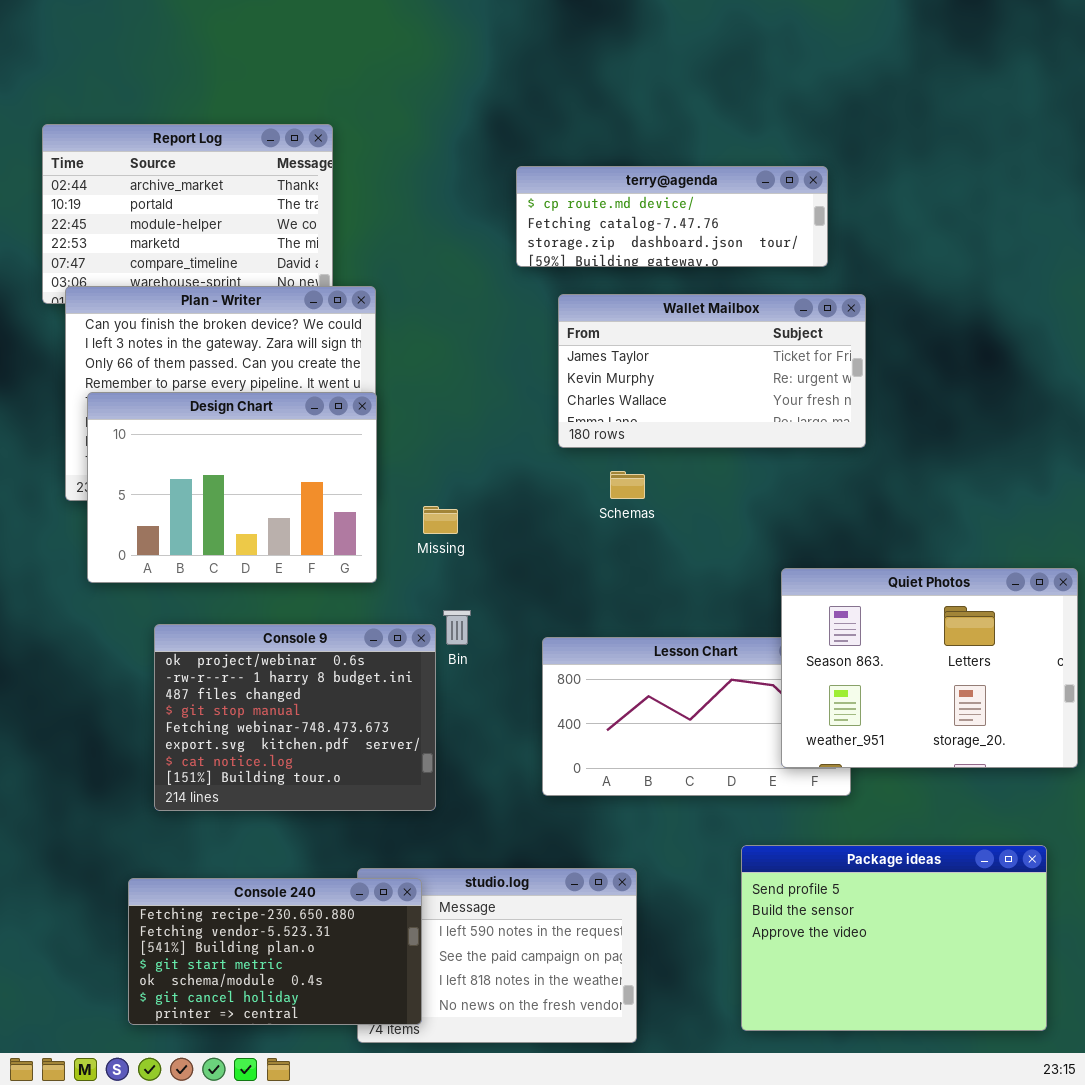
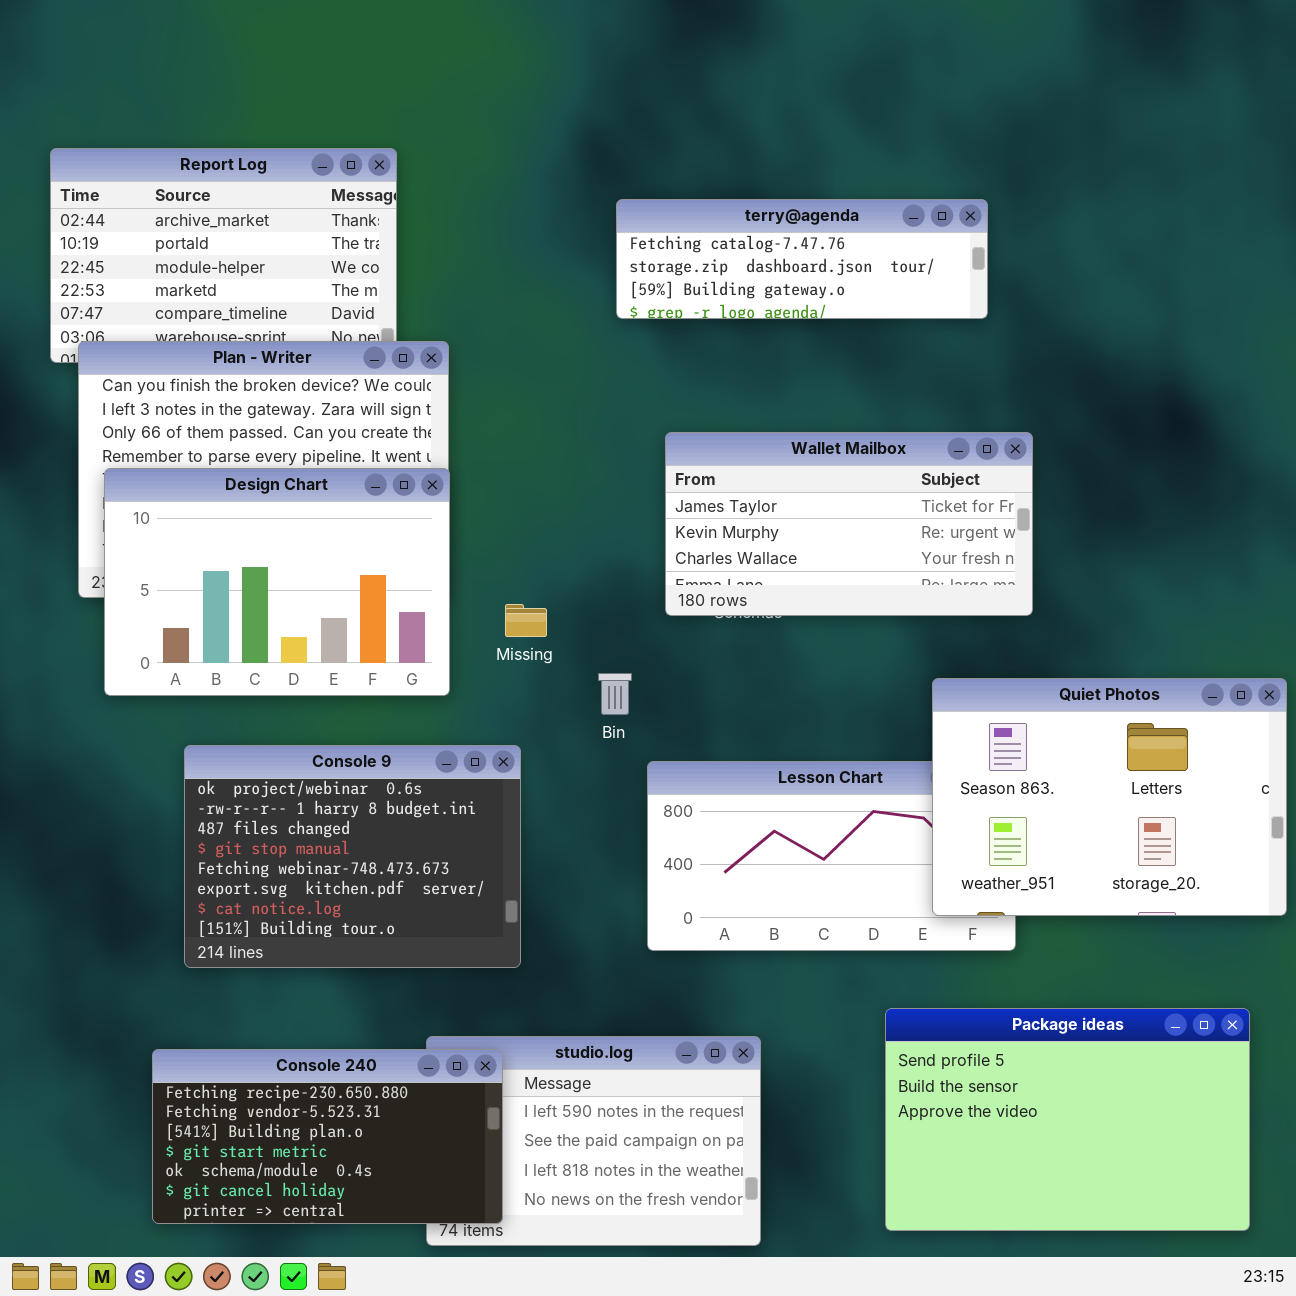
terry@agenda: [516,166,828,267] -> [616,199,988,319], scrolled down 1 row
Wallet Mailbox: [558,294,866,448] -> [665,432,1033,616], moved
Bin: [443,610,471,645] -> [598,673,632,715], moved

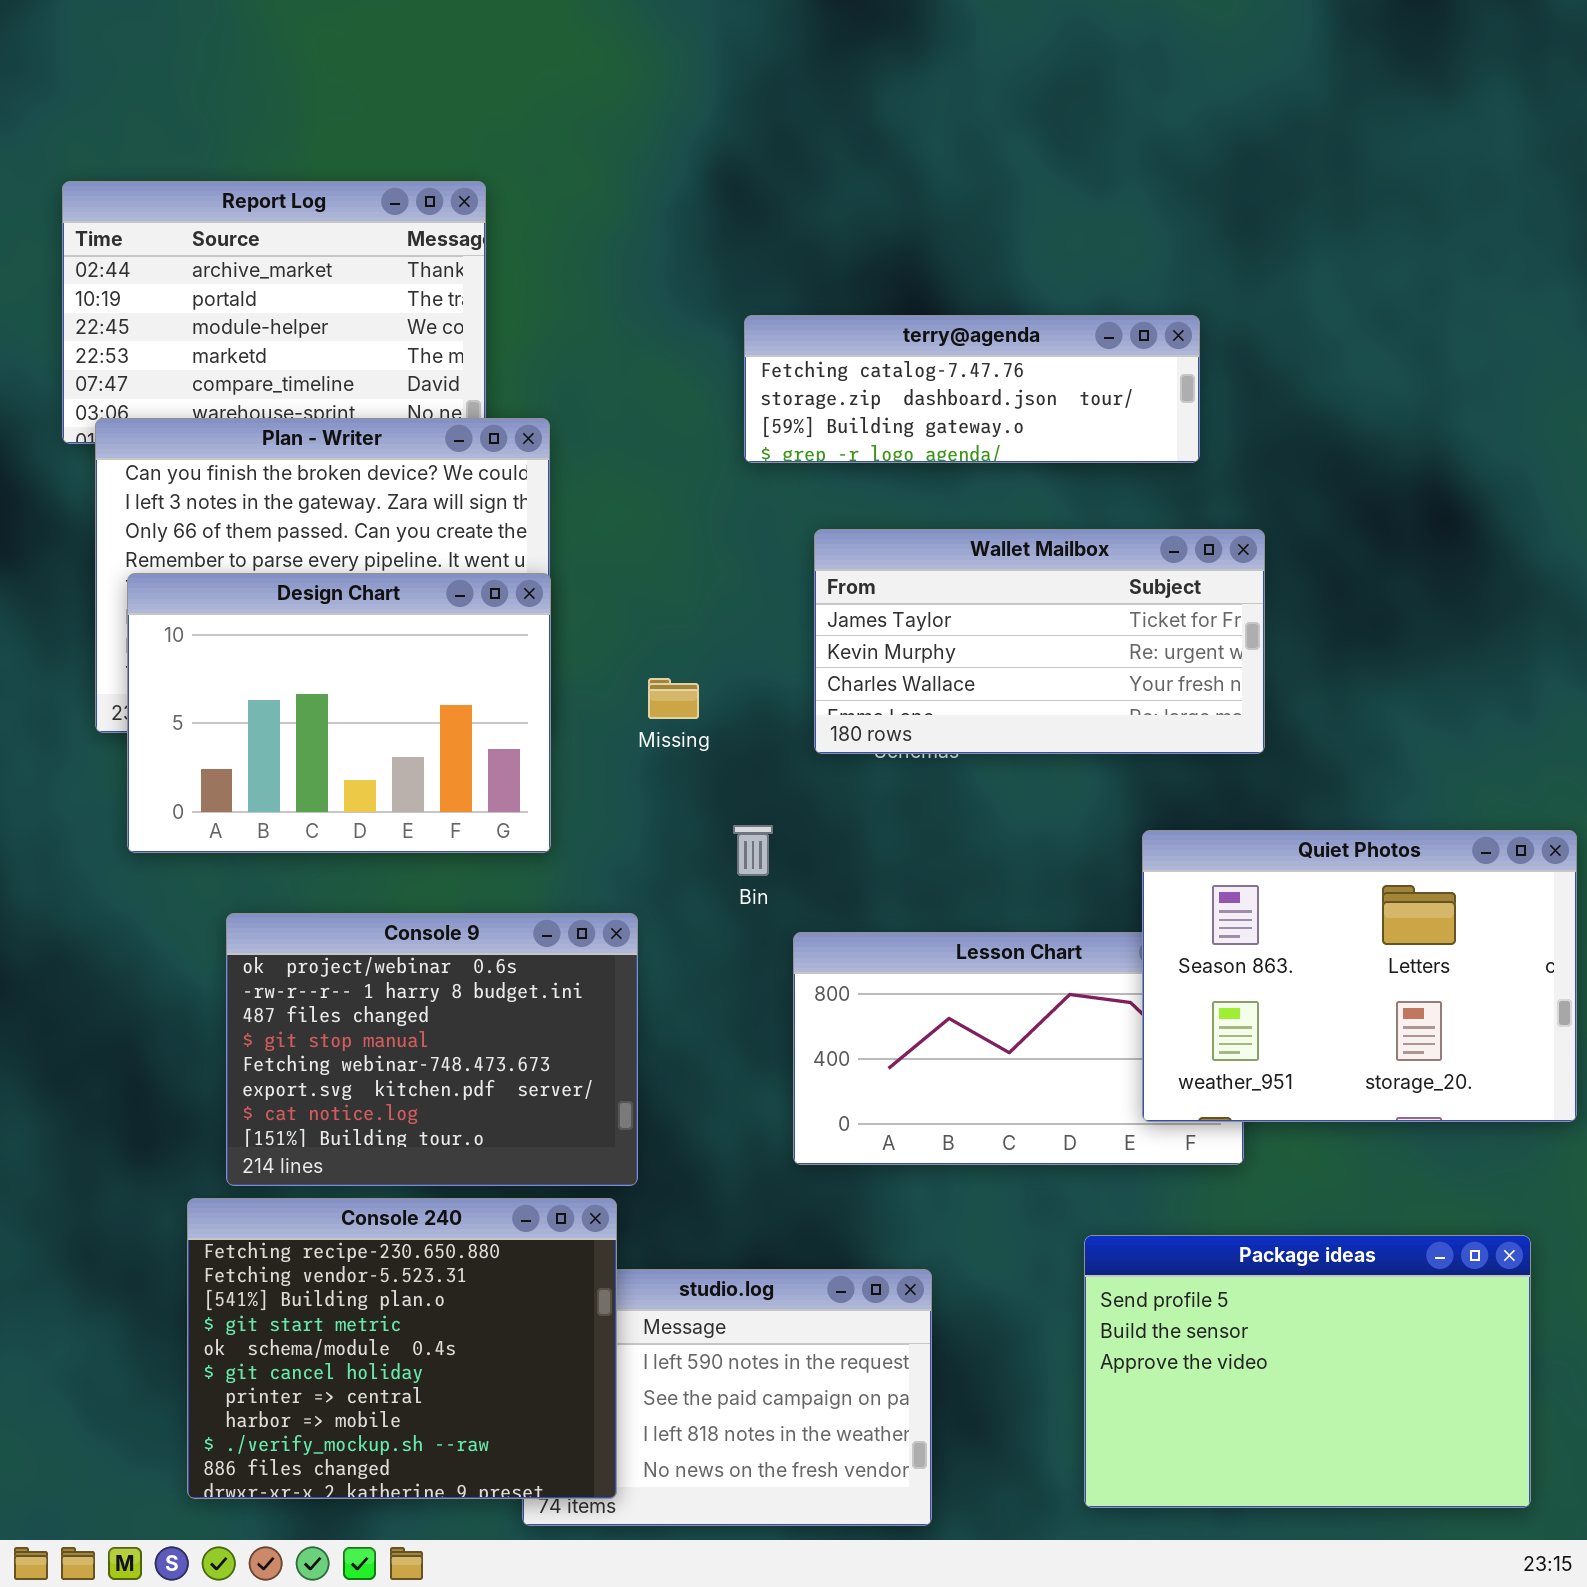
terry@agenda: [616,199,988,319] -> [744,315,1200,463], moved
Missing: [505,604,547,637] -> [648,678,699,719], moved
Console 240: [152,1049,503,1224] -> [187,1198,617,1499], resized

